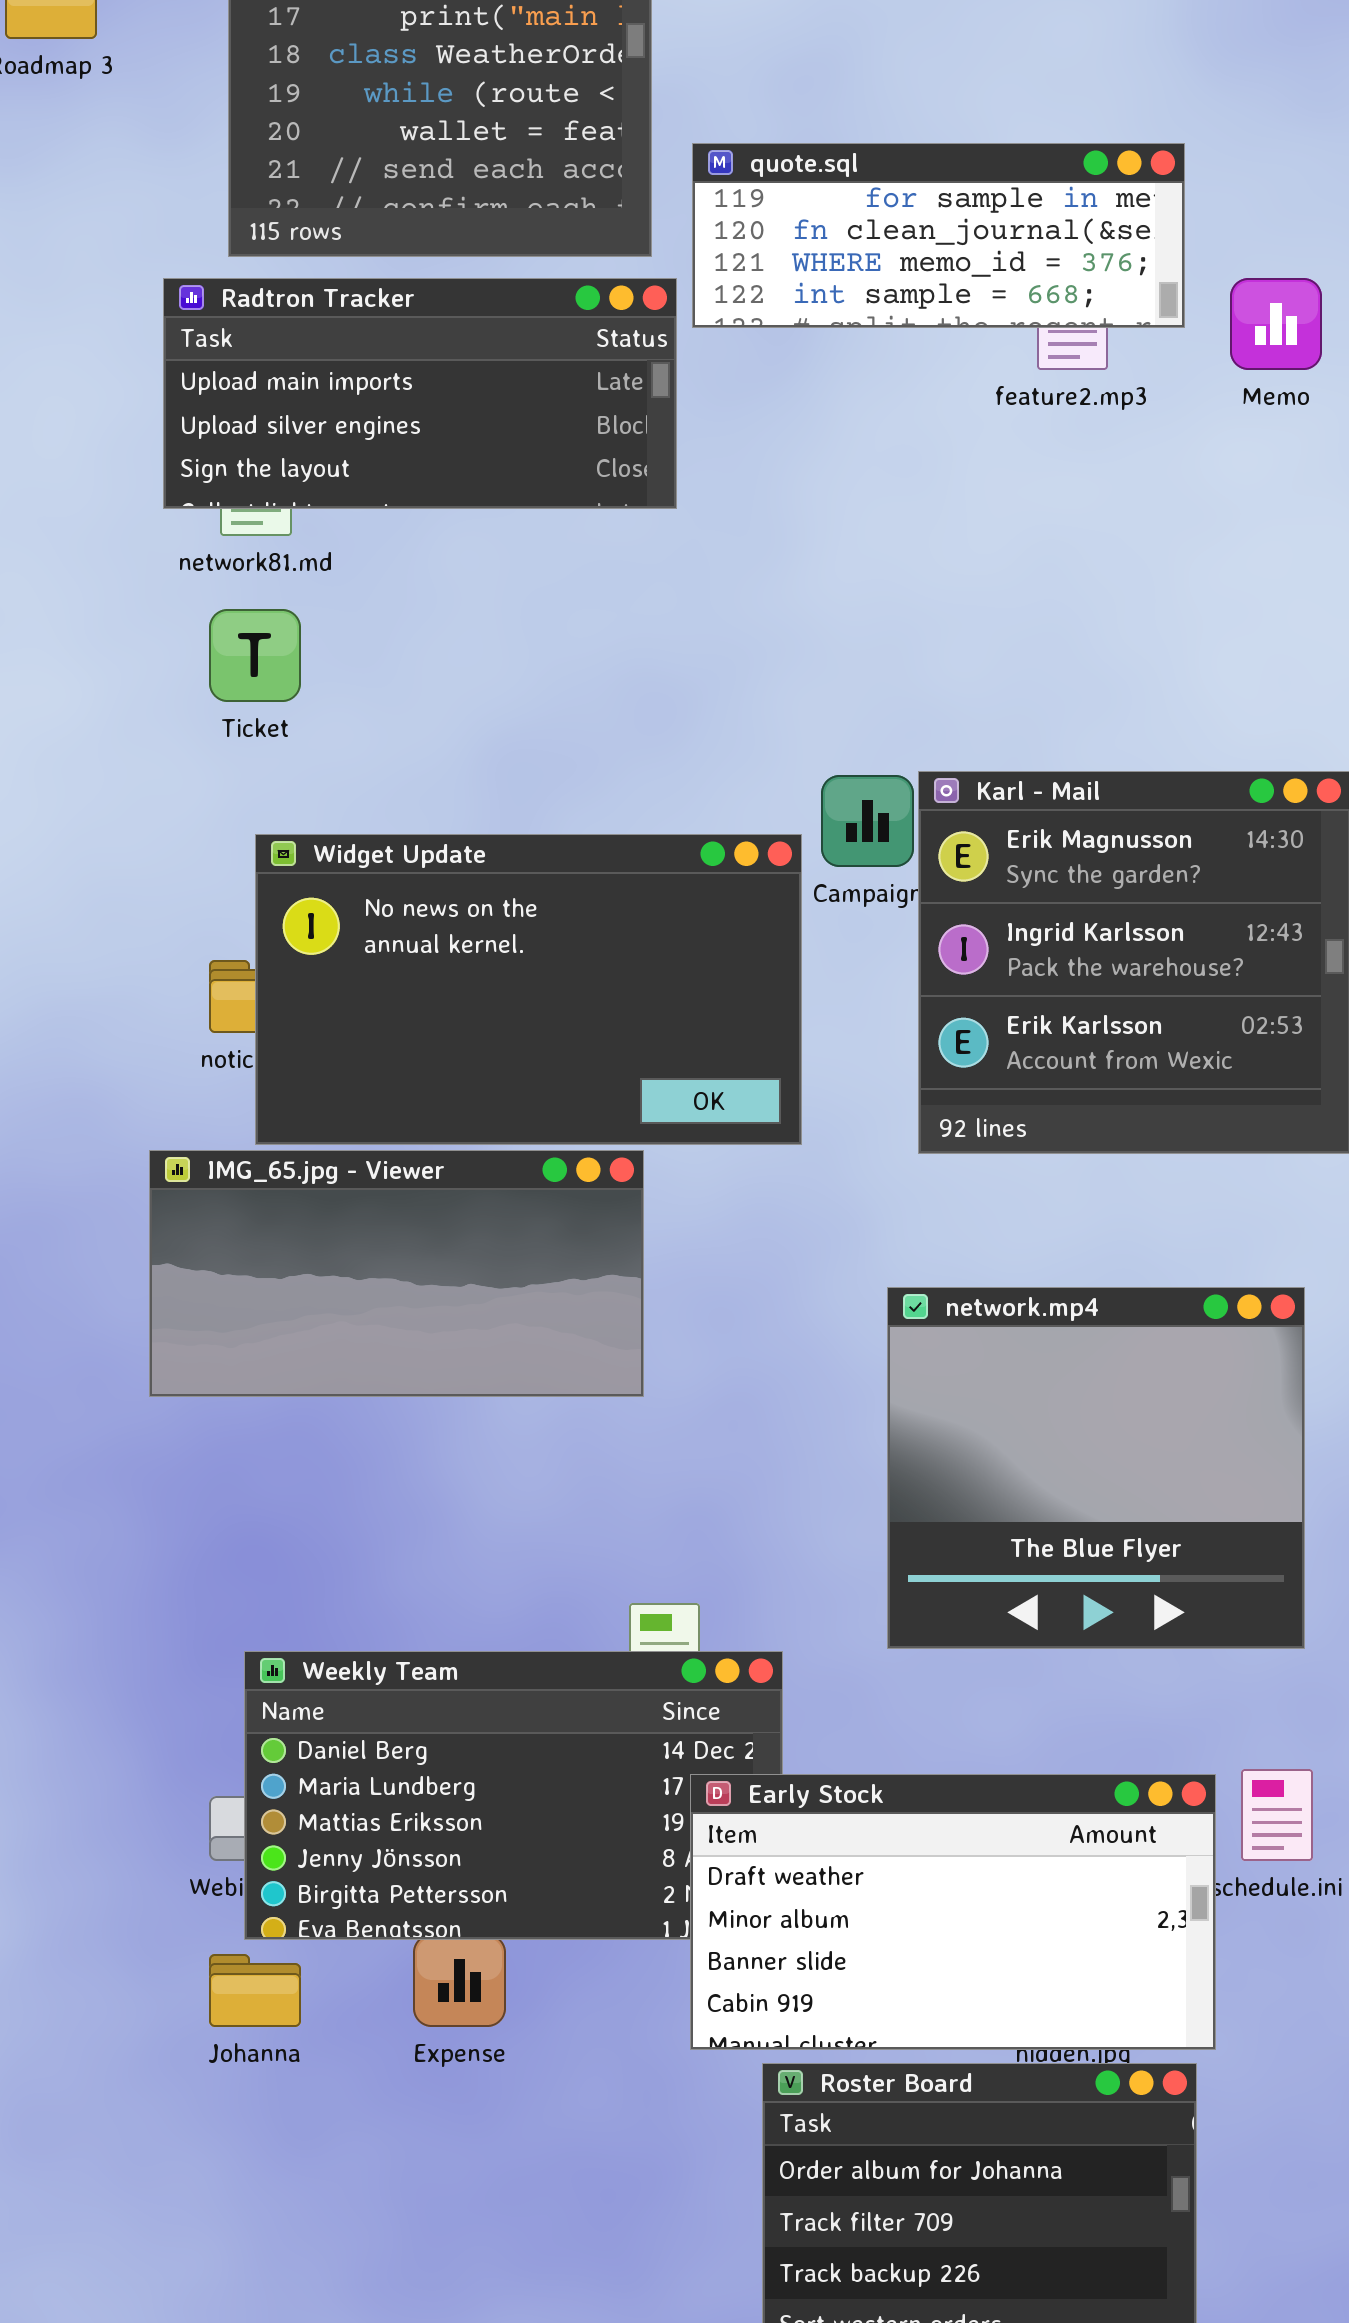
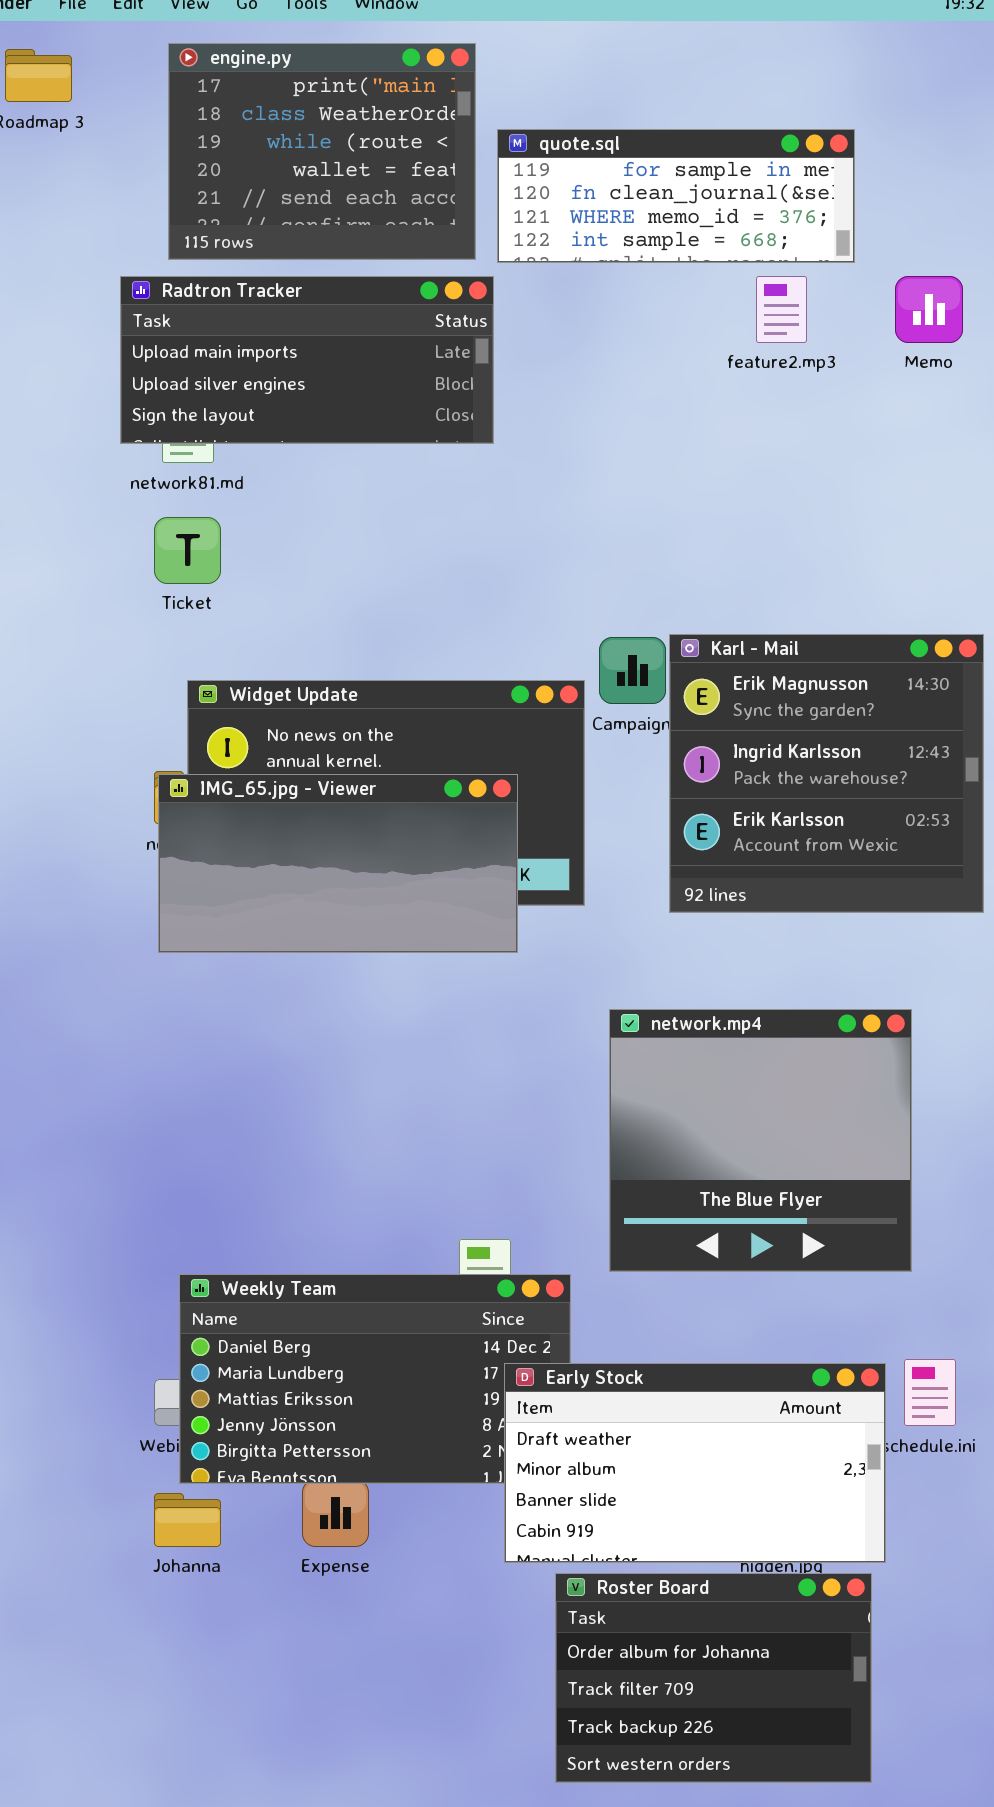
quote.sql: [692,143,1185,328] -> [497,129,855,263], moved
IMG_65.jpg - Viewer: [149,1150,644,1397] -> [158,774,518,953], moved
network.mp4: [887,1287,1305,1649] -> [609,1009,912,1272], moved

